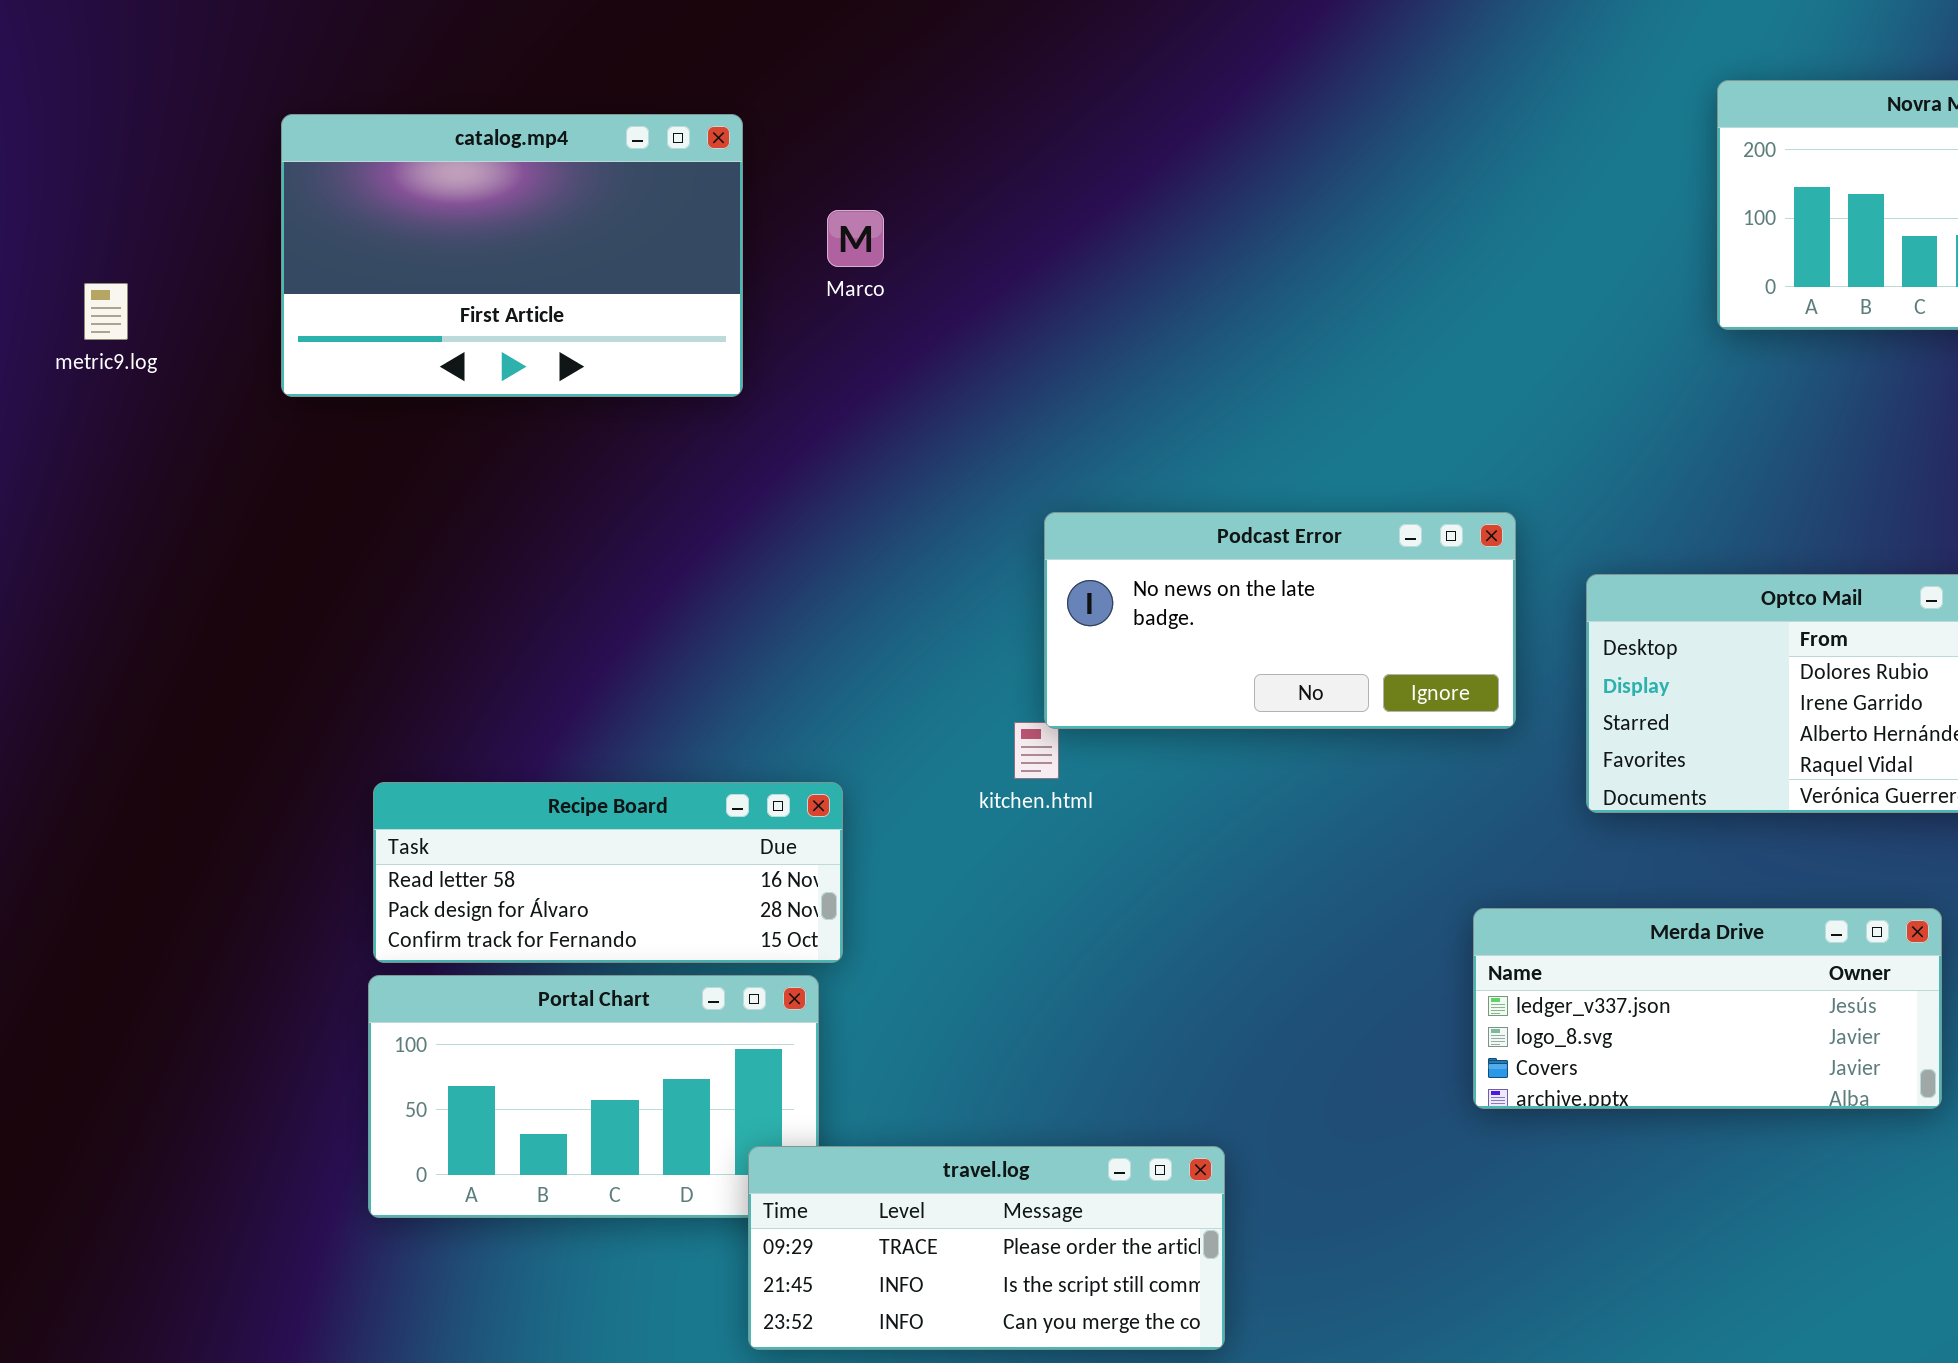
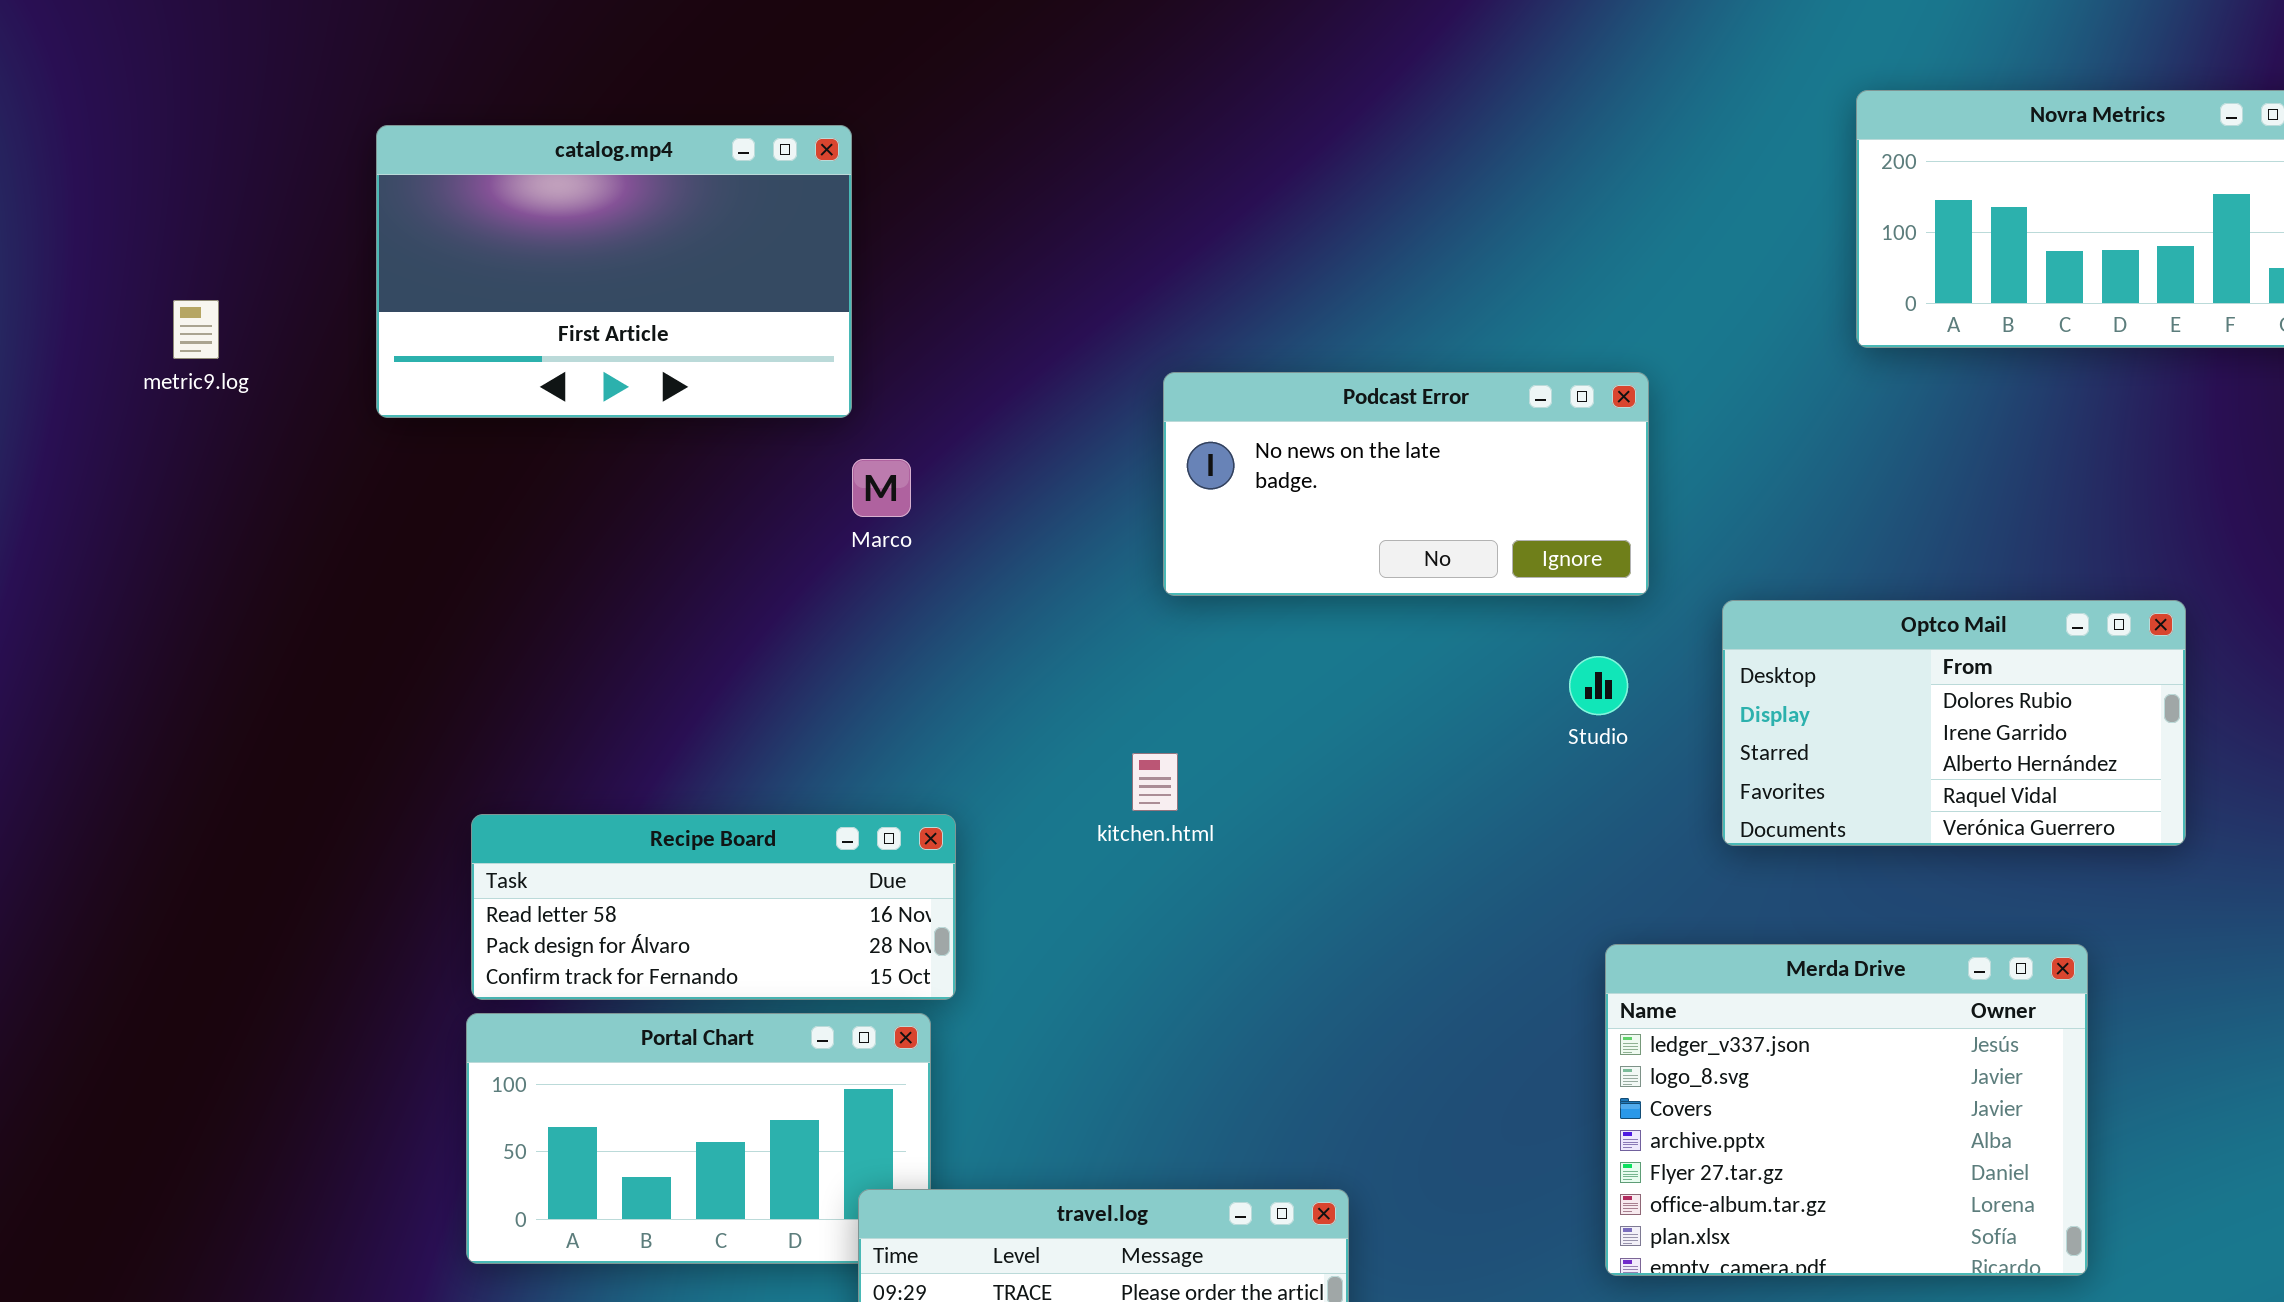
Marco: [827,210,884,267] -> [852,459,911,517], moved
Podcast Error: [1044,512,1516,729] -> [1163,372,1649,596], moved
Merda Drive: [1473,908,1942,1109] -> [1605,944,2088,1276], resized

